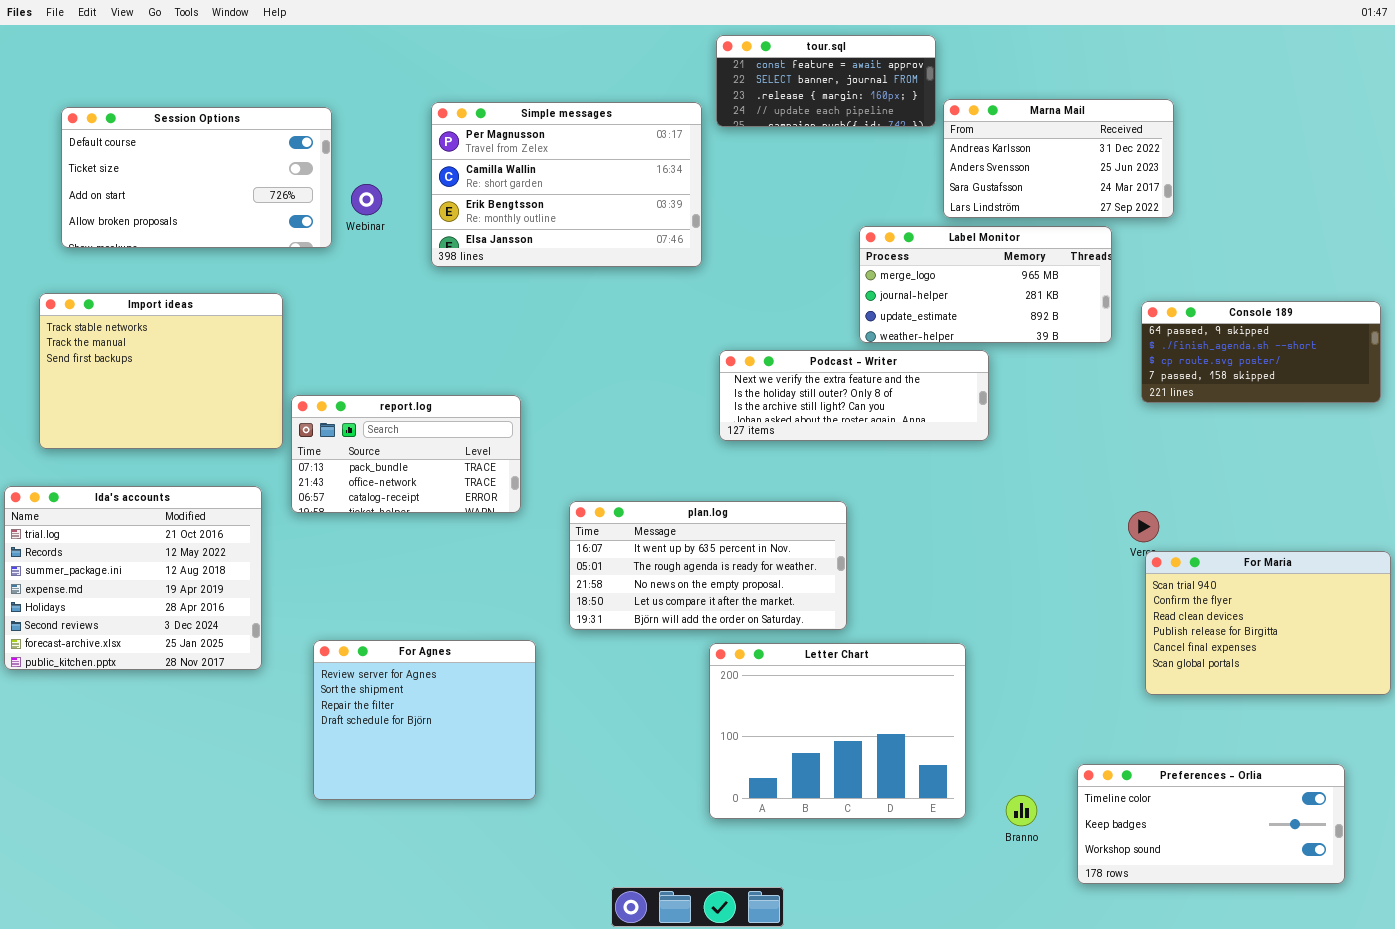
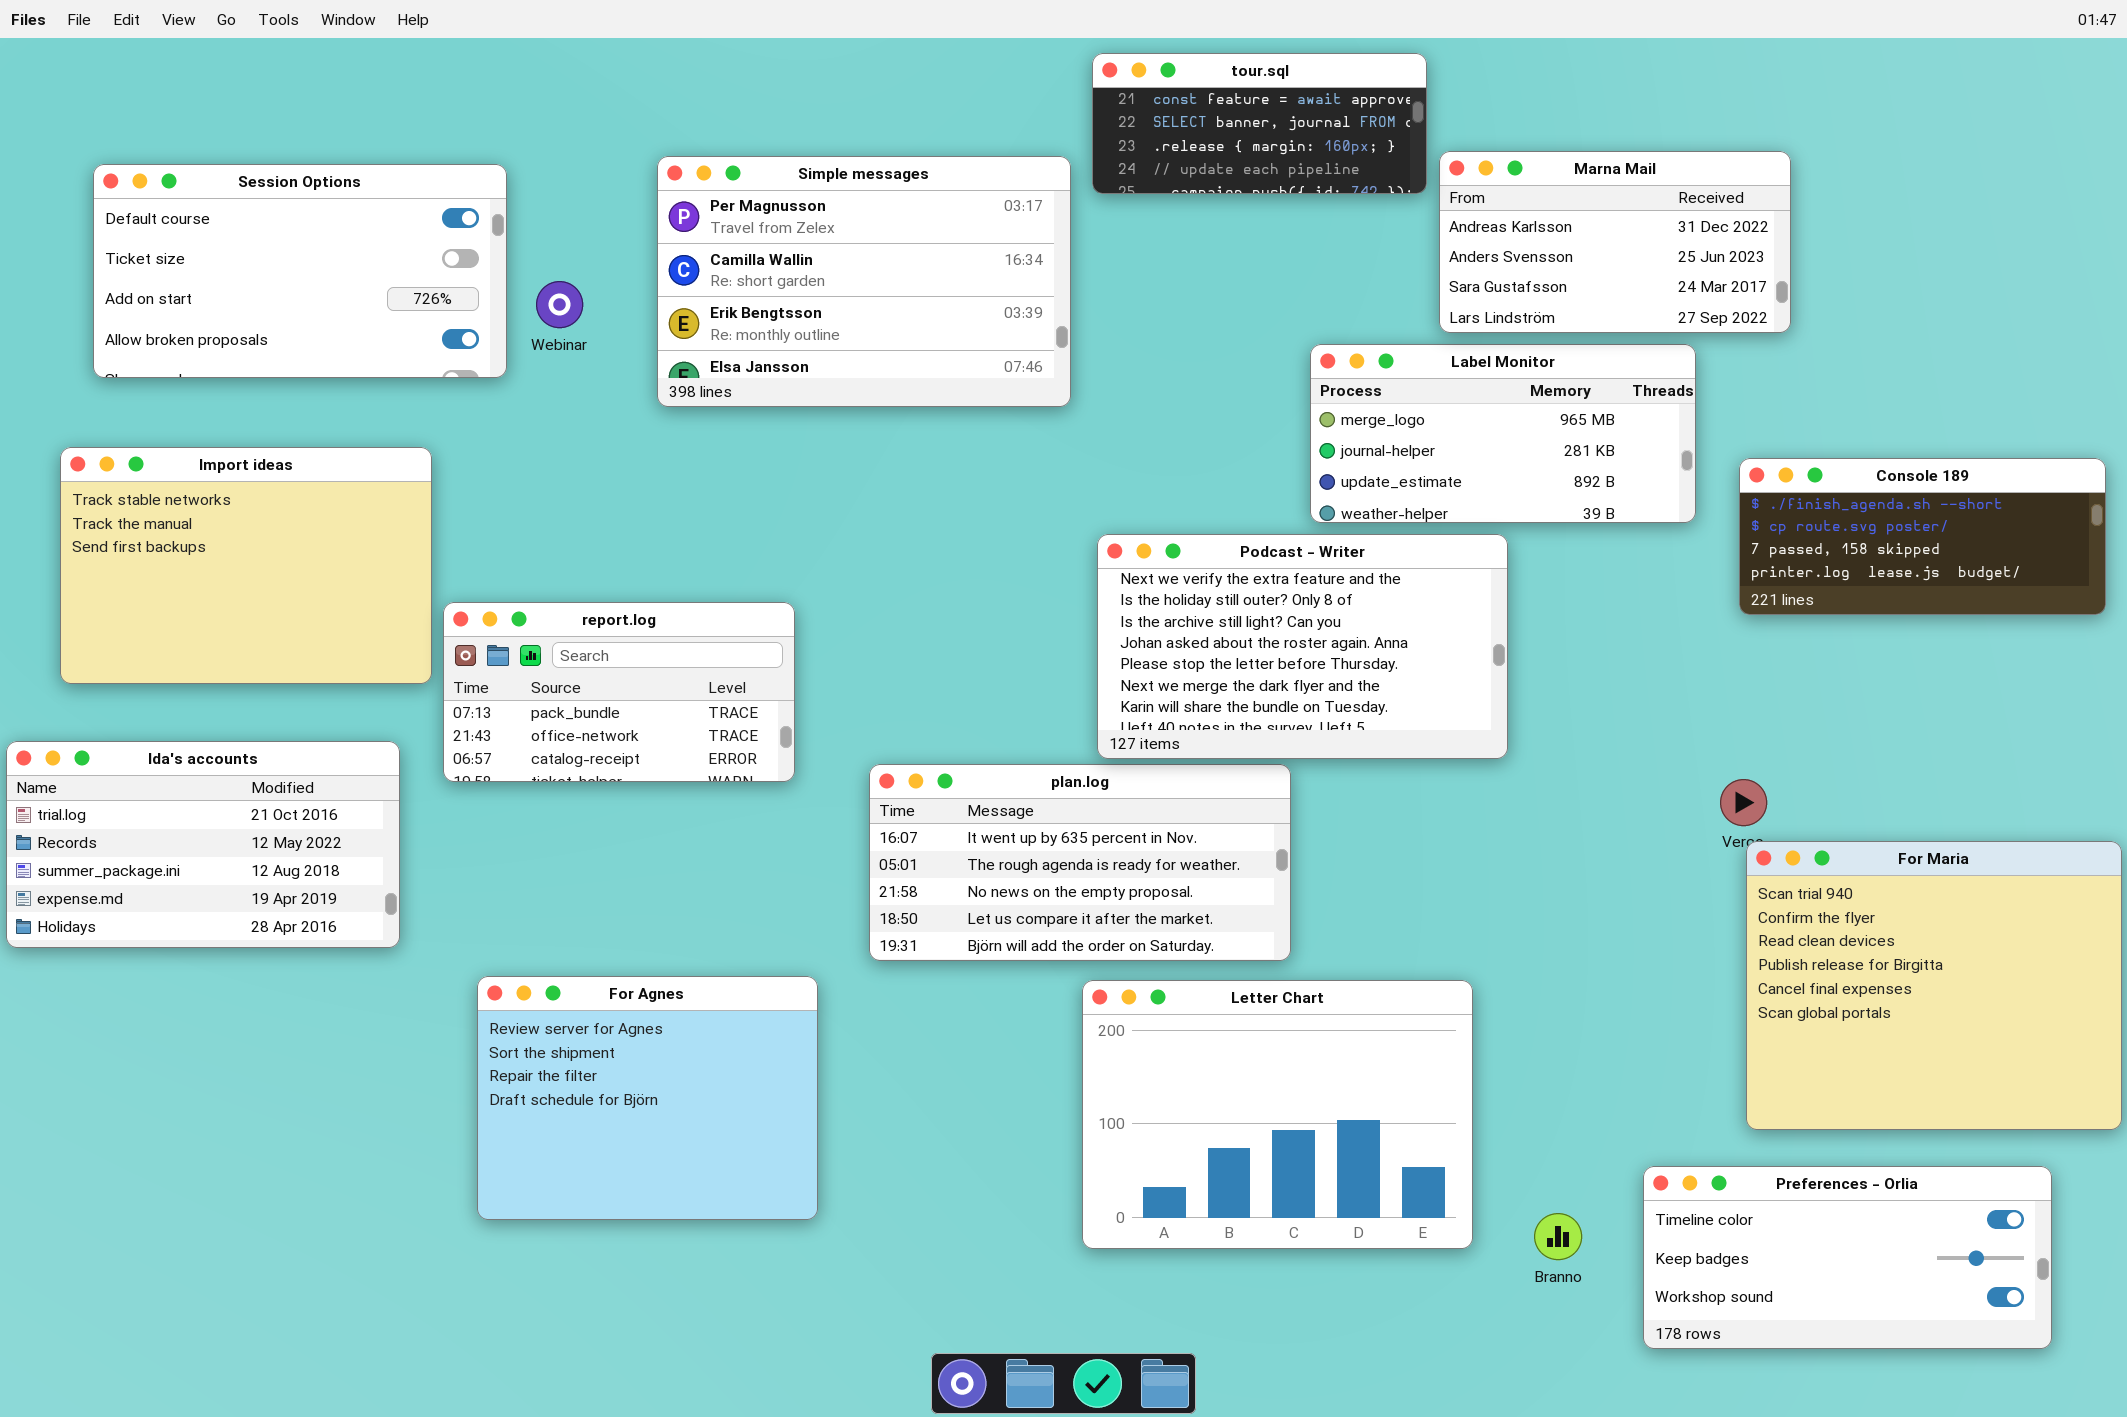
Console 189: [1141,301,1381,403] -> [1739,458,2106,615], scrolled down 1 row
Podcast - Writer: [719,350,989,441] -> [1097,534,1508,759], resized
Ida's accounts: [4,486,262,670] -> [6,741,400,948], resized
For Maria: [1145,551,1391,695] -> [1746,841,2122,1130], resized

